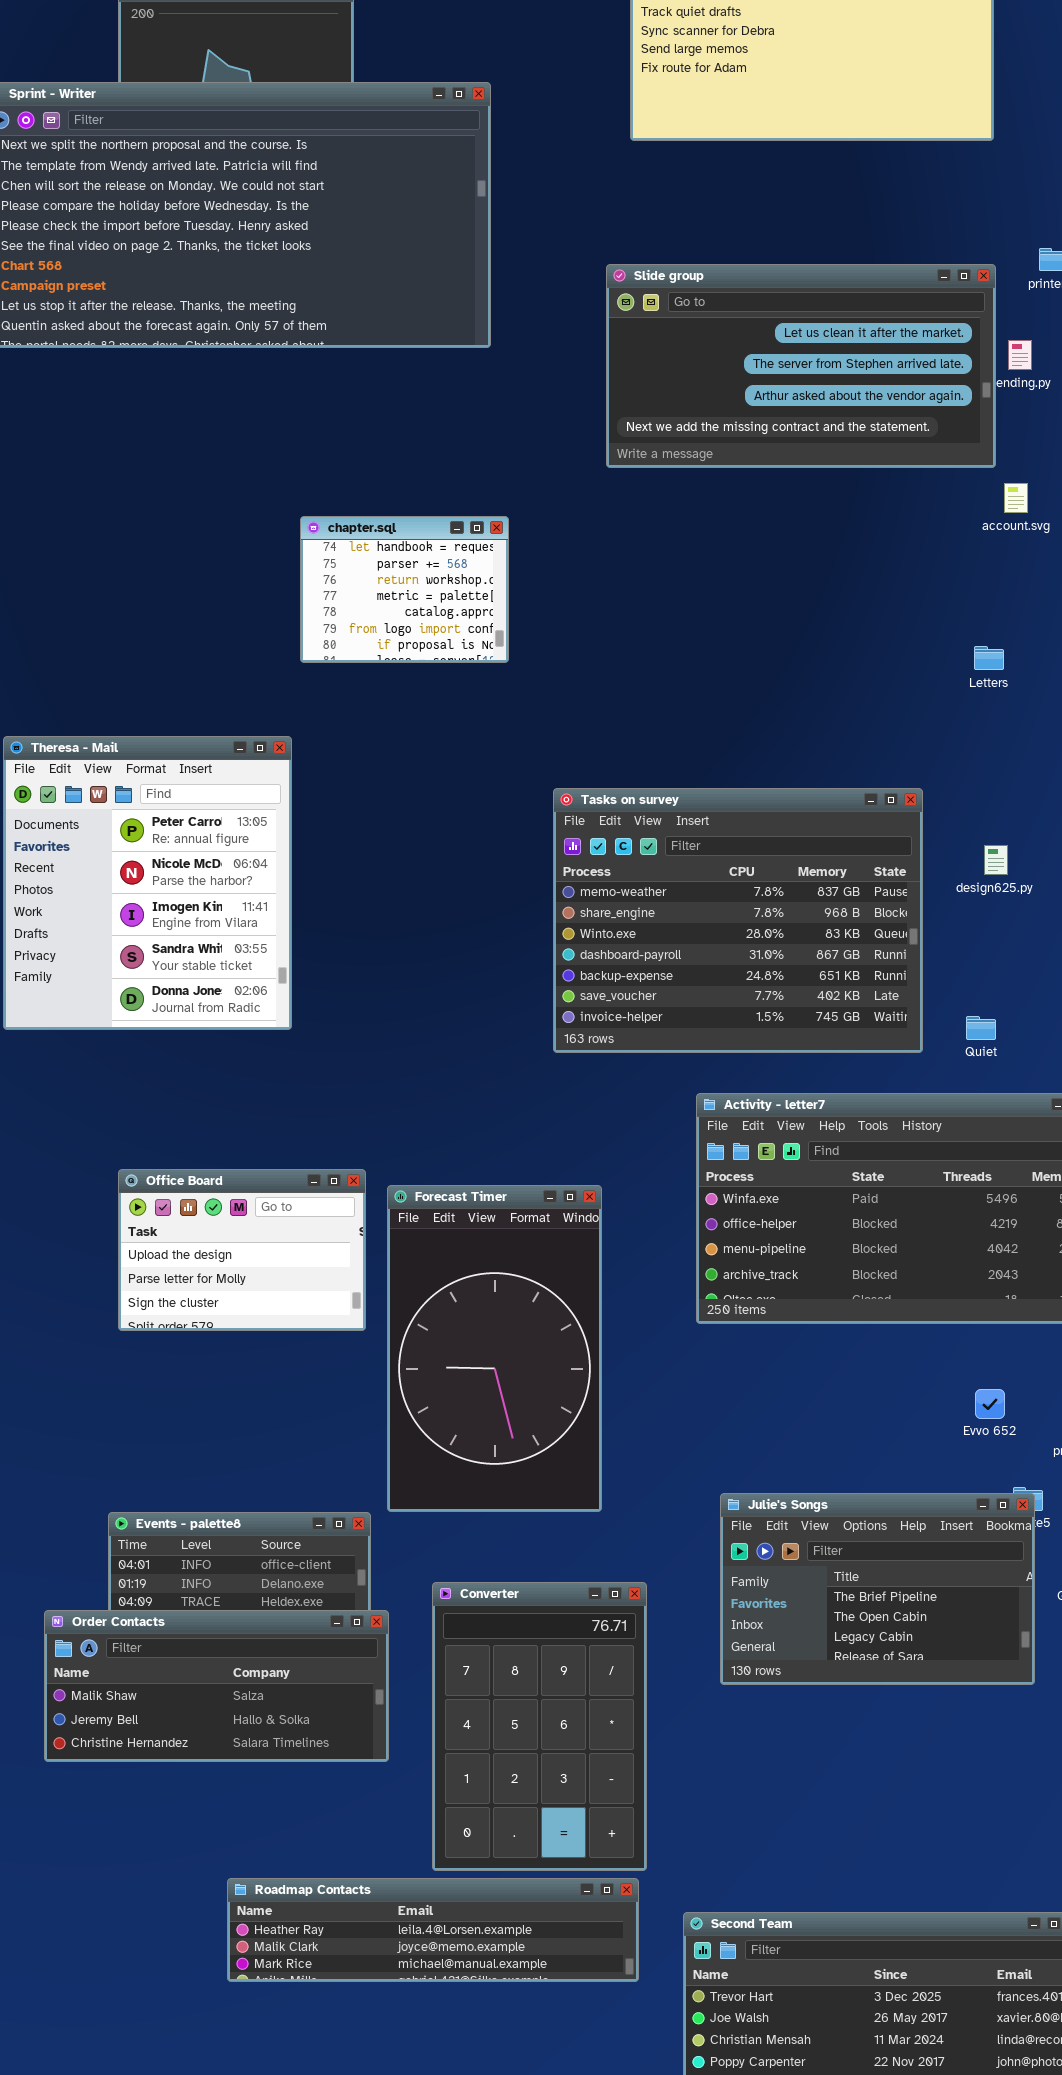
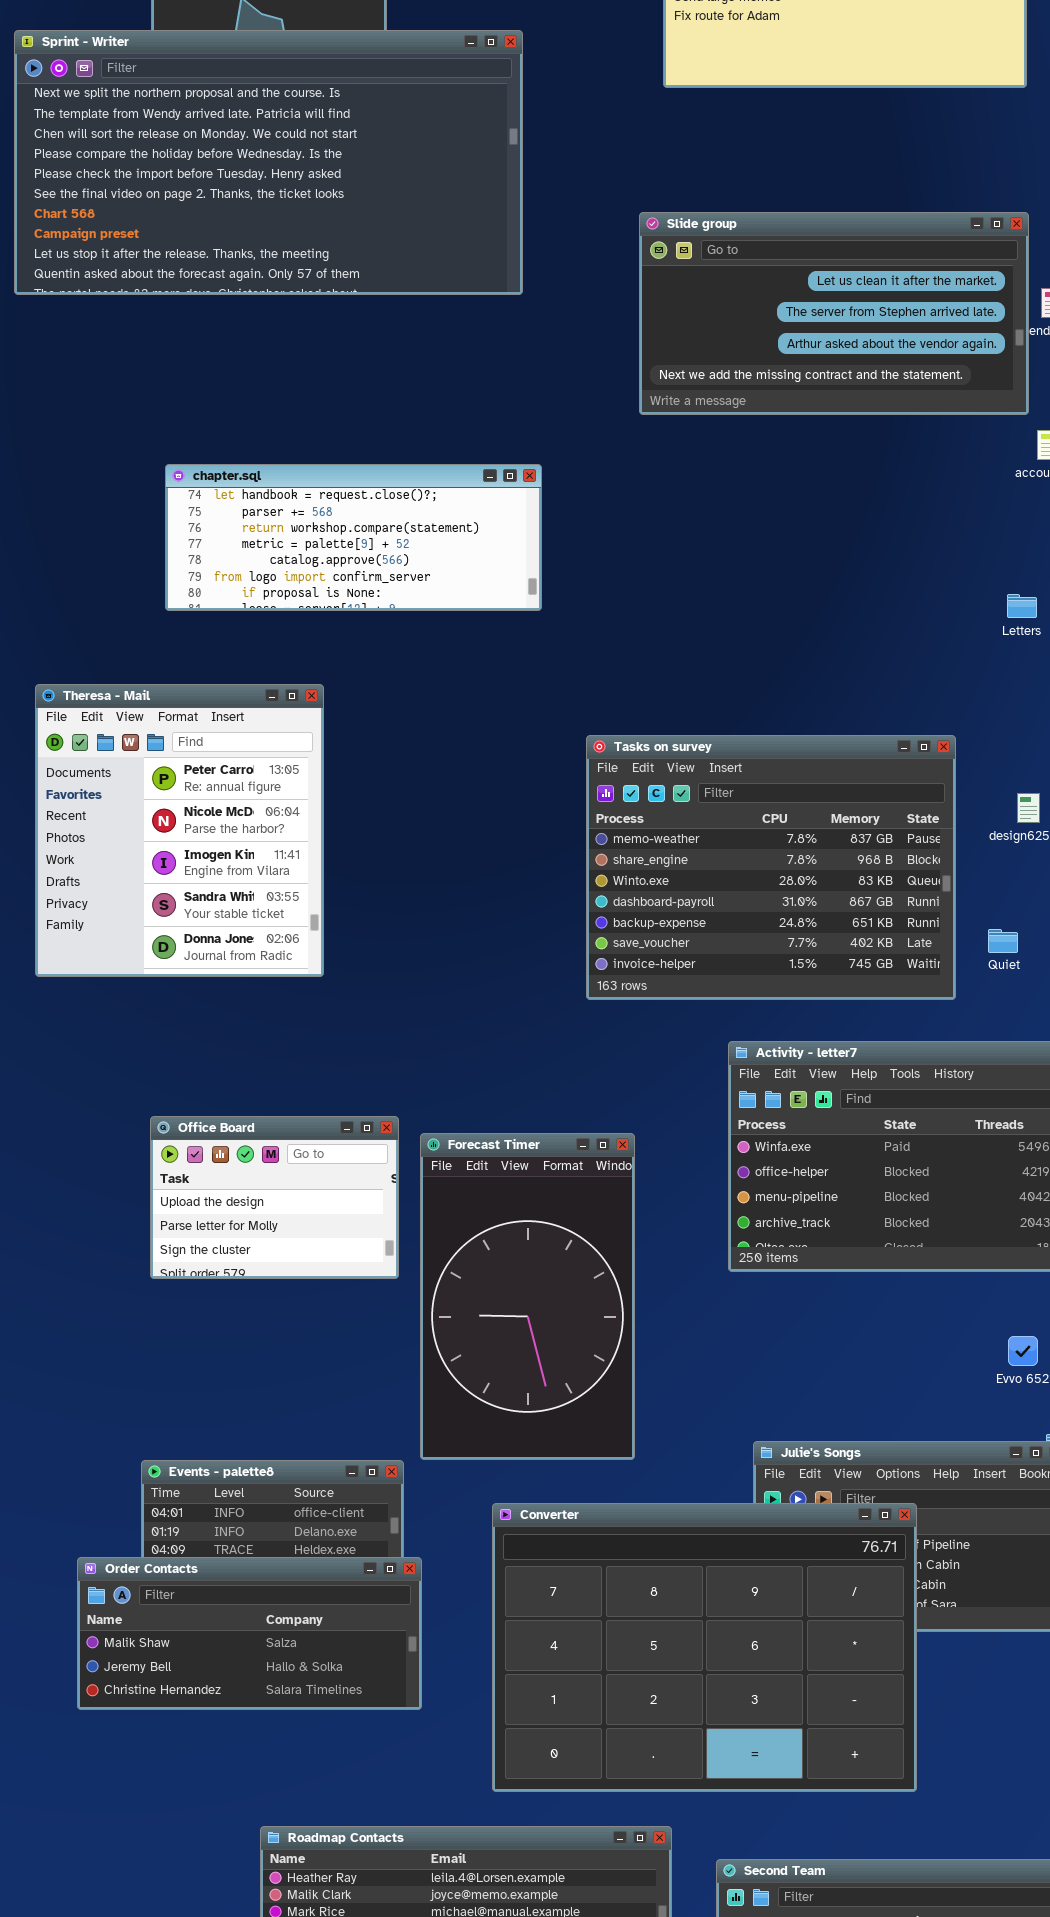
chapter.sql: [300,516,509,663] -> [165,464,542,611], resized
Quiet: [966,1016,996,1040] -> [988,929,1018,953], moved
Converter: [432,1582,647,1871] -> [492,1503,917,1792], moved, resized

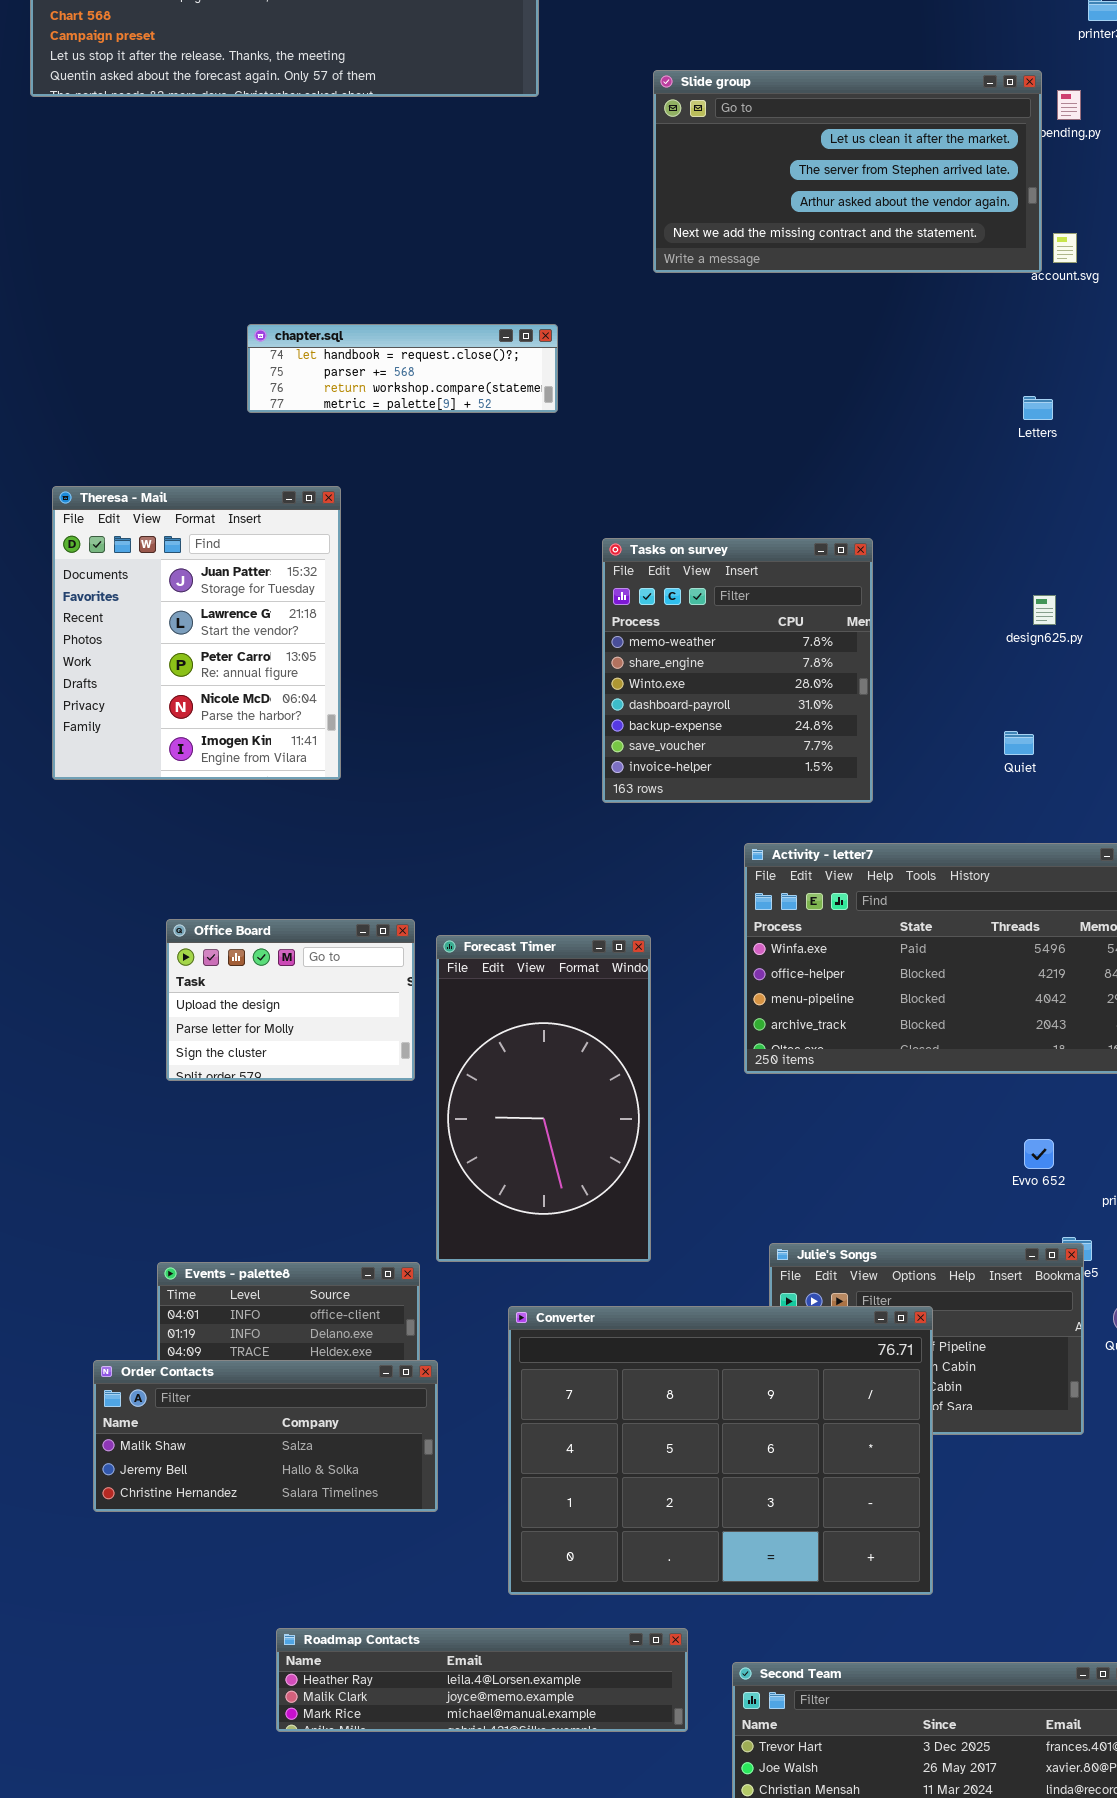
Slide group: [639,212,1029,415] -> [653,70,1042,273], moved
chapter.sql: [165,464,542,611] -> [247,324,558,413], resized
Theresa - Mail: [35,684,324,977] -> [52,486,341,780], scrolled up 2 rows
Tasks on survey: [586,735,956,1000] -> [602,538,873,803], resized

